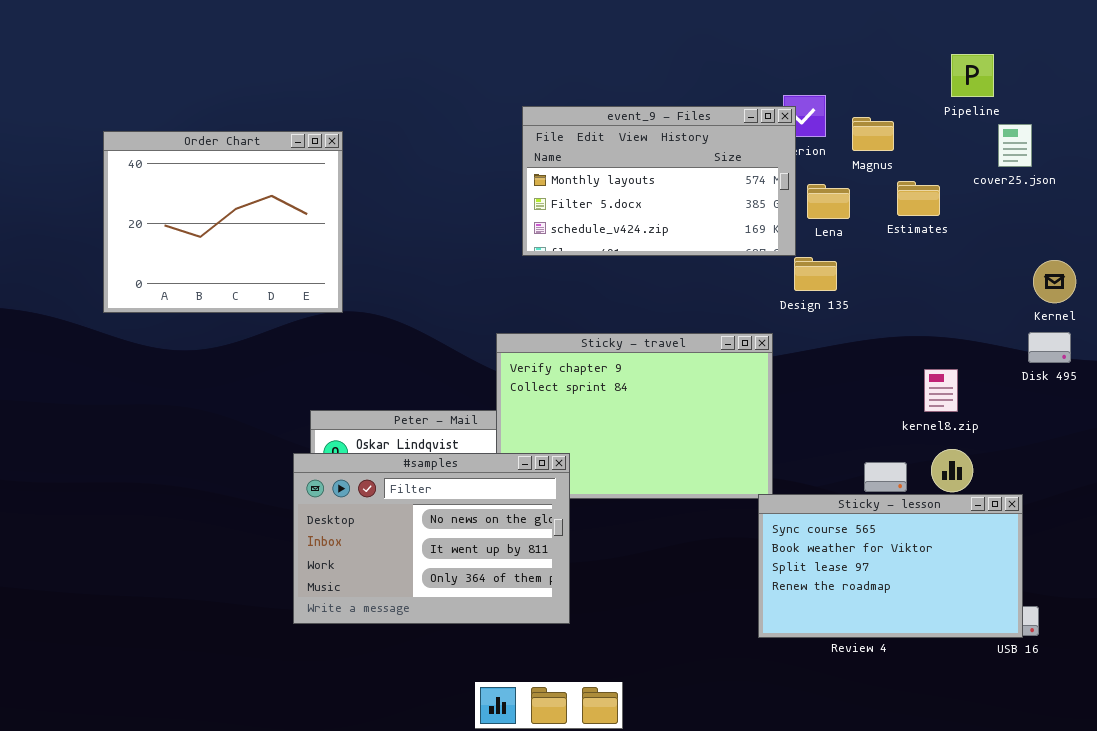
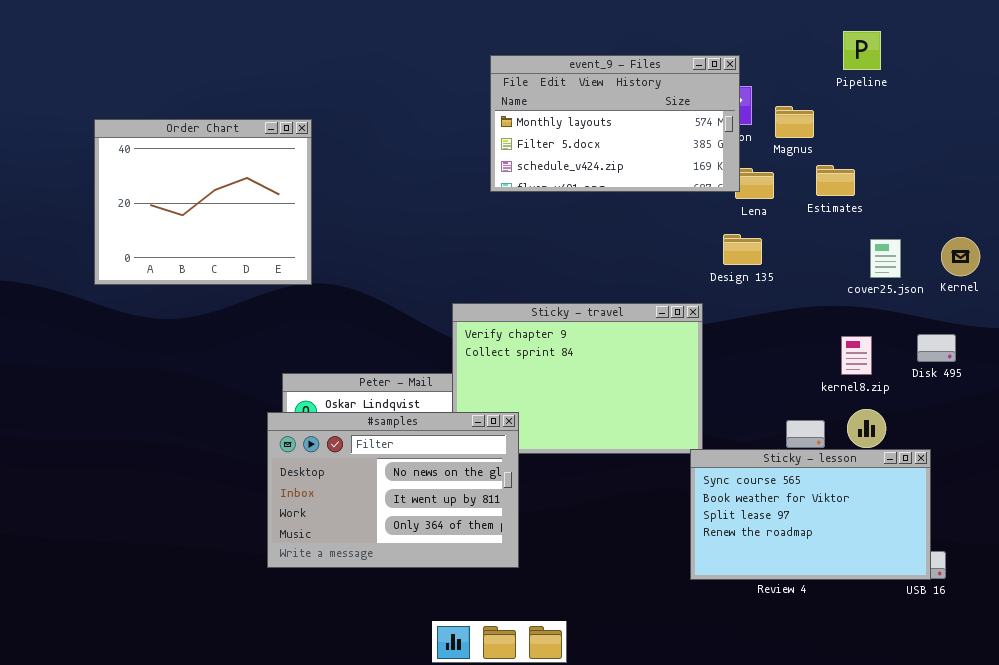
Pipeline: [951,54,994,97] -> [843,31,881,70], moved
event_9 - Files: [522,106,796,256] -> [490,55,740,192], moved
cover25.json: [998,124,1032,167] -> [870,239,901,278], moved
Disk 495: [1028,332,1071,363] -> [917,334,956,362], moved

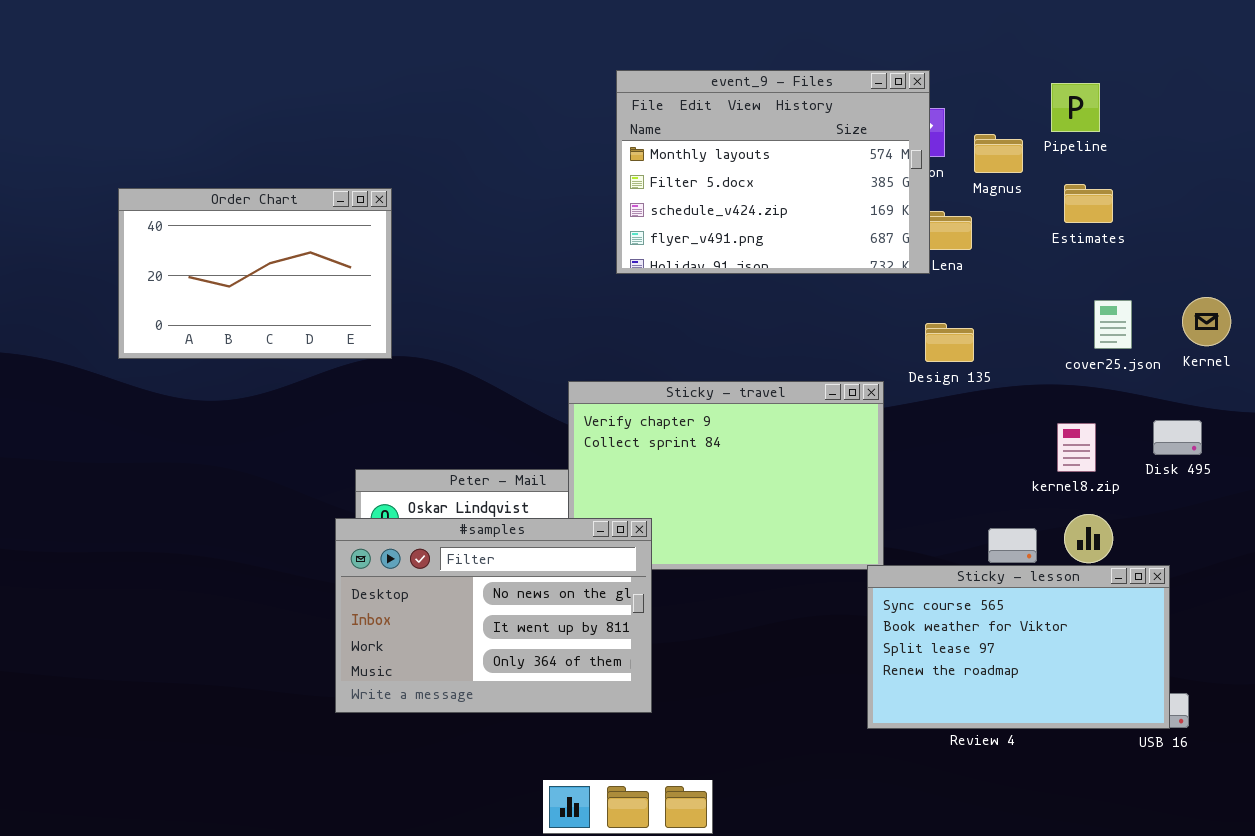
Pipeline: [843,31,881,70] -> [1051,83,1100,132], moved
event_9 - Files: [490,55,740,192] -> [616,70,930,274], resized
Order Chart: [94,119,312,285] -> [118,188,392,359], resized
Estimates: [816,165,855,196] -> [1064,184,1113,223], moved
Design 135: [723,234,762,265] -> [925,323,974,362], moved

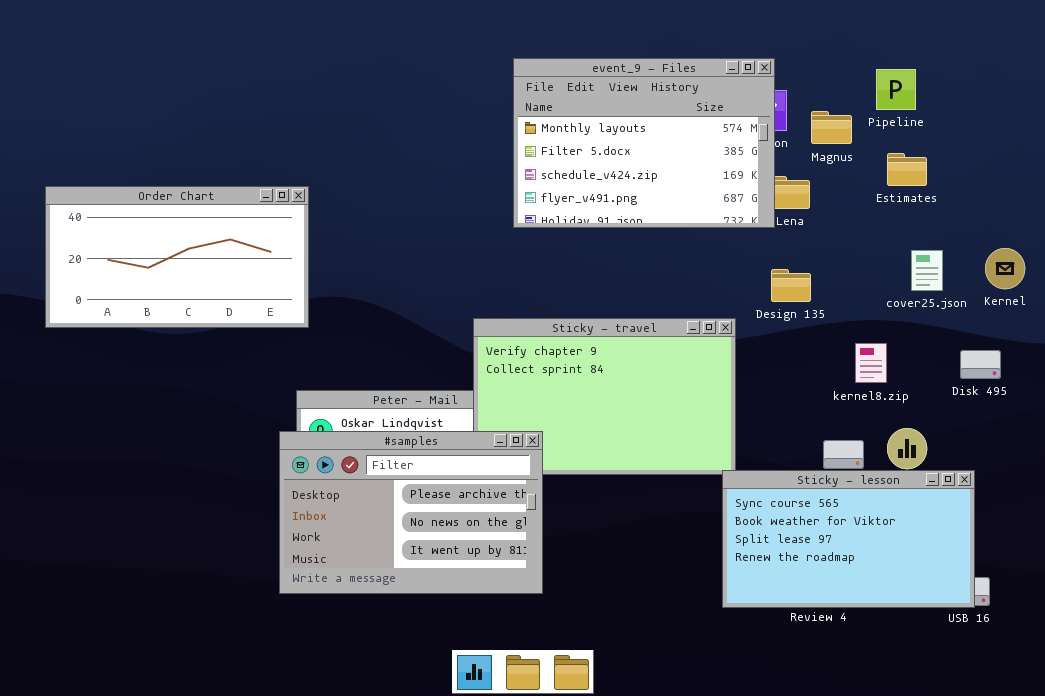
Order Chart: [118,188,392,359] -> [45,186,309,328], moved, resized
kernel8.zip: [1057,423,1096,472] -> [855,343,887,383], moved
#samples: [335,518,652,713] -> [279,431,543,594], scrolled up 1 row

